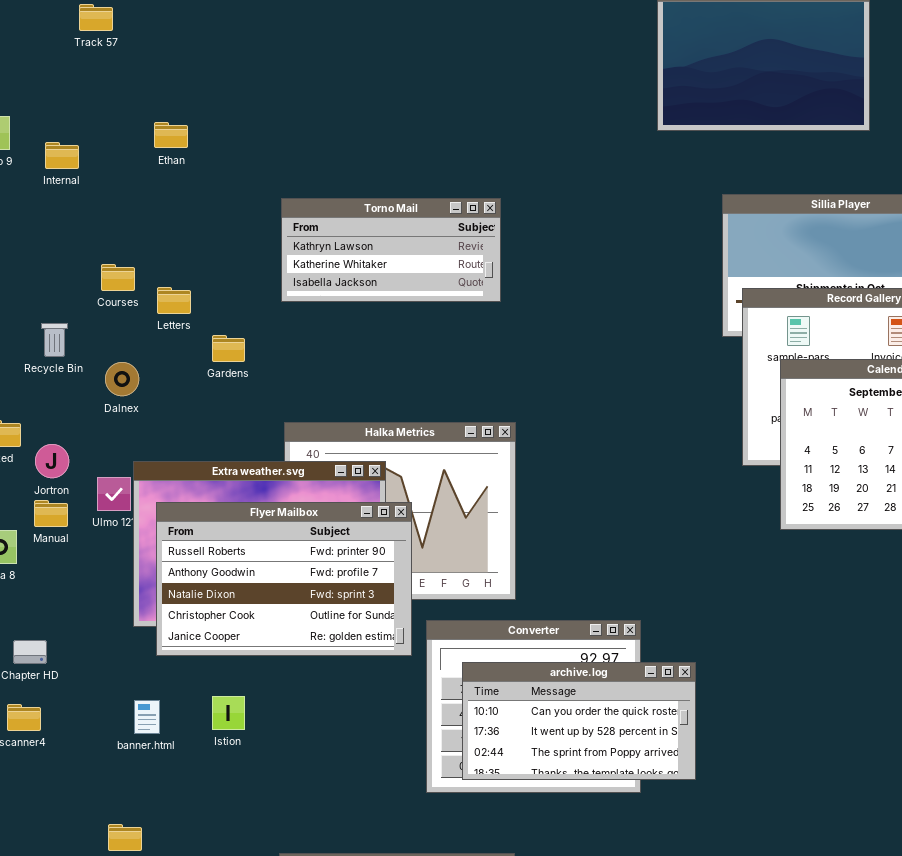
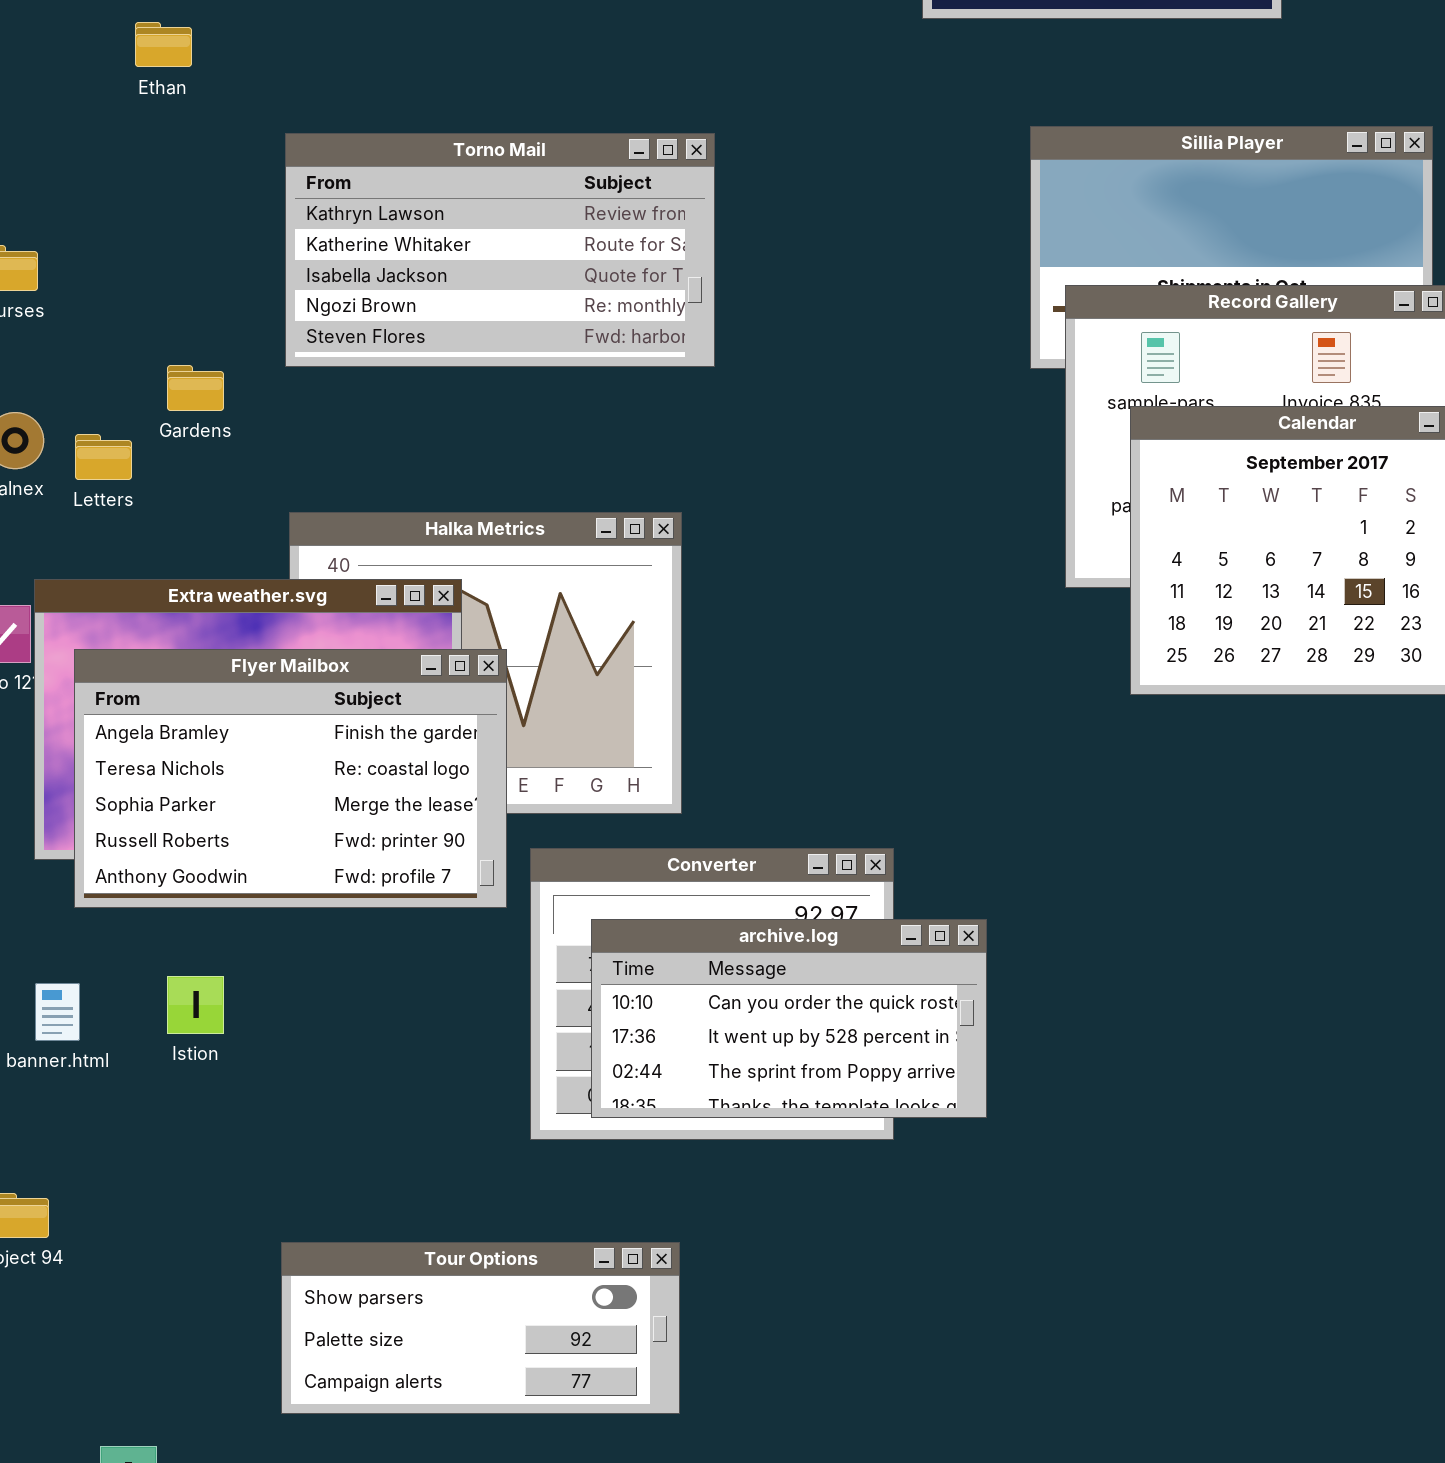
Ethan: [154,122,188,148] -> [135,22,192,67], moved
Torno Mail: [281,198,501,302] -> [285,133,715,367], resized
Letters: [157,287,191,314] -> [75,434,132,480], moved
Flyer Mailbox: [156,502,412,656] -> [74,649,507,908], scrolled up 3 rows

